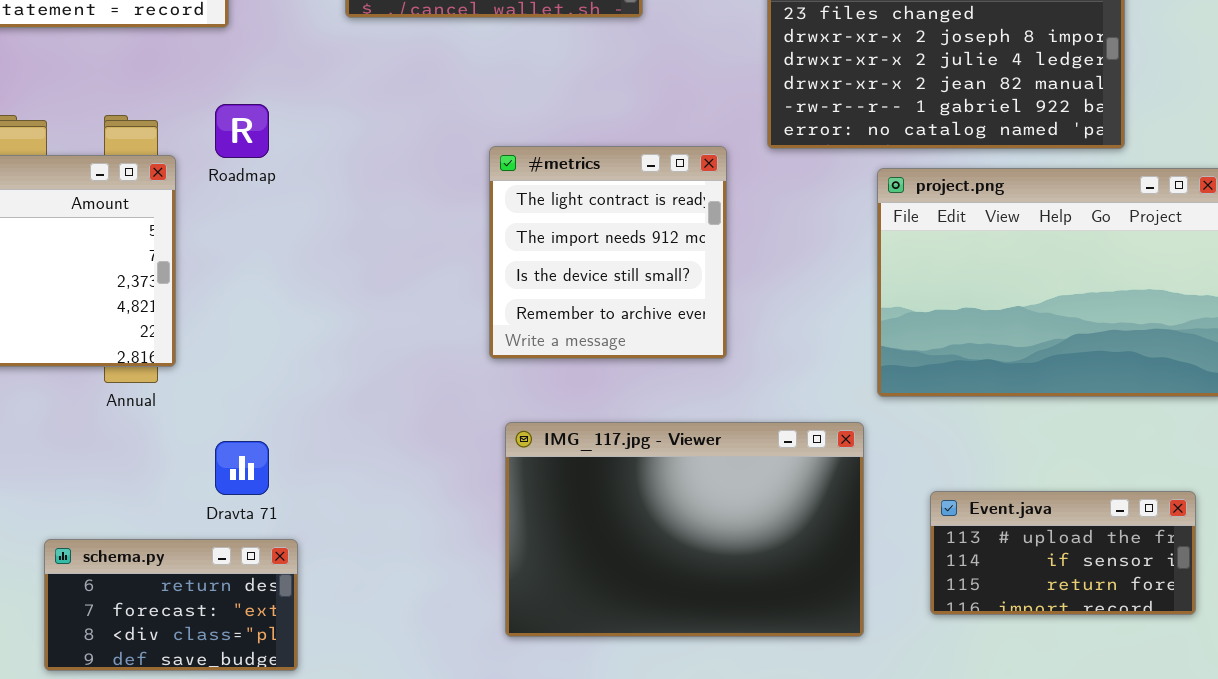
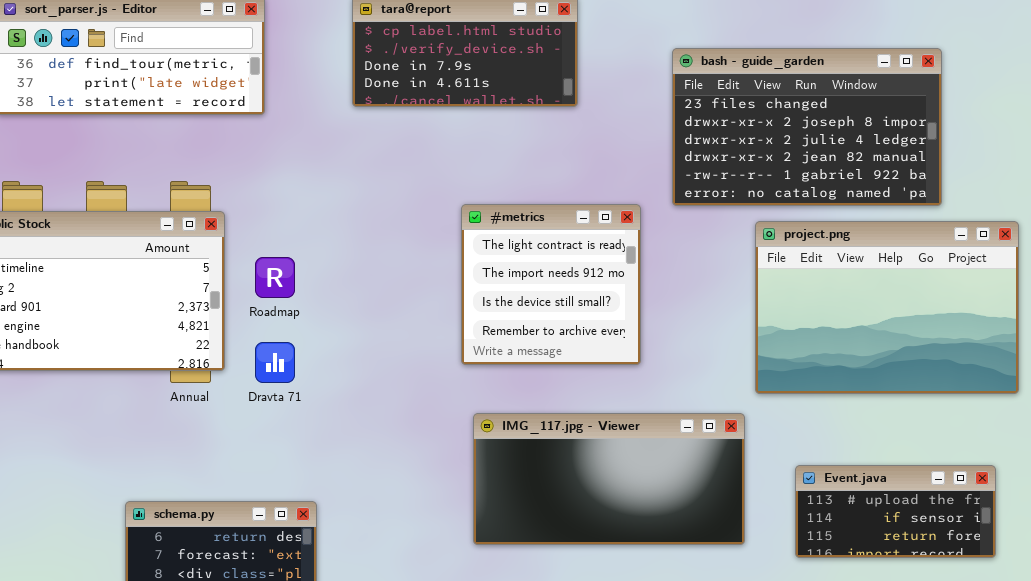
Roadmap: [215,104,269,158] -> [255,257,295,298], moved
IMG_117.jpg - Viewer: [505,422,864,637] -> [473,413,745,545], resized
Dravta 71: [215,441,269,495] -> [255,342,295,383], moved

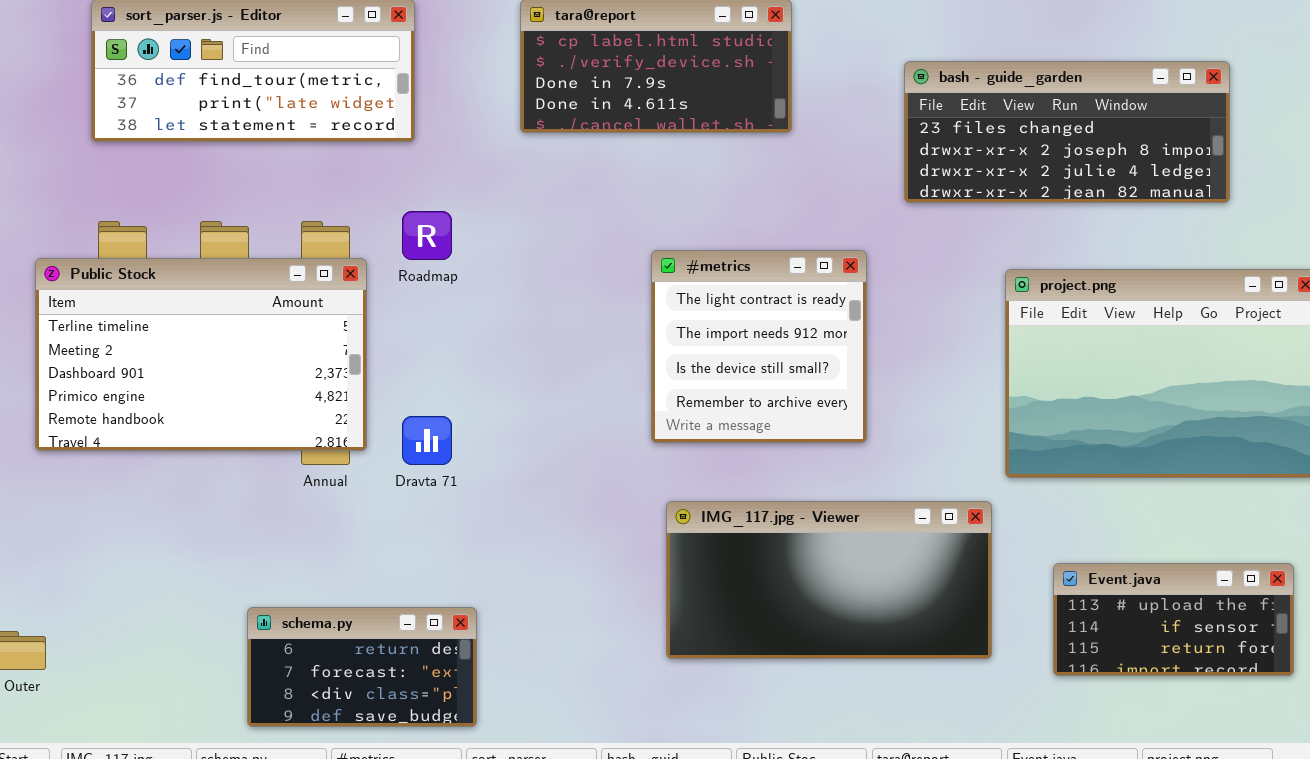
bash - guide_garden: [672,48,942,206] -> [904,61,1230,203], resized
Roadmap: [255,257,295,298] -> [402,211,452,260], moved

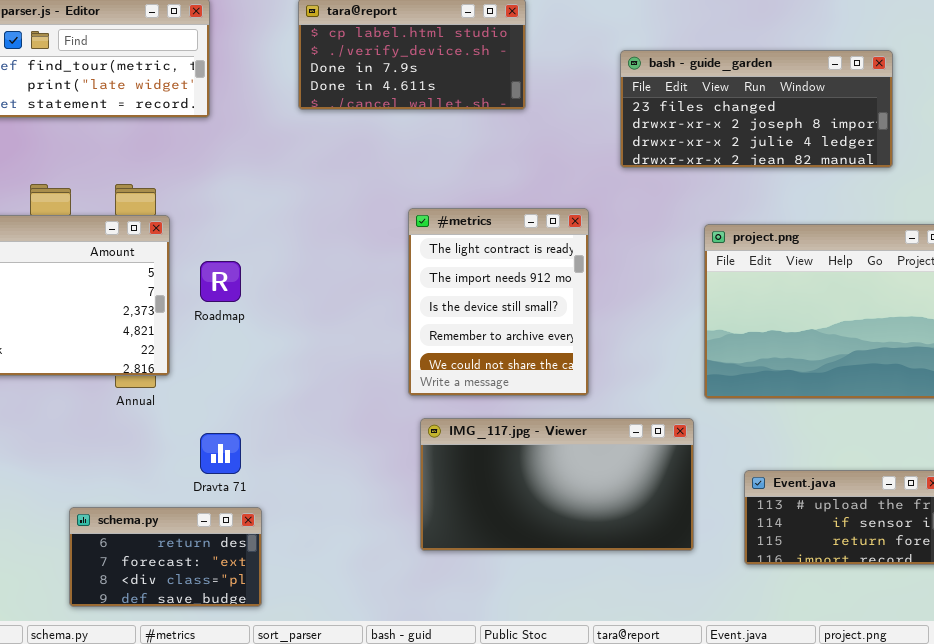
Roadmap: [402,211,452,260] -> [200,261,241,302], moved
#metrics: [651,250,867,443] -> [408,208,589,396], resized
Dravta 71: [402,416,452,465] -> [200,433,241,474], moved

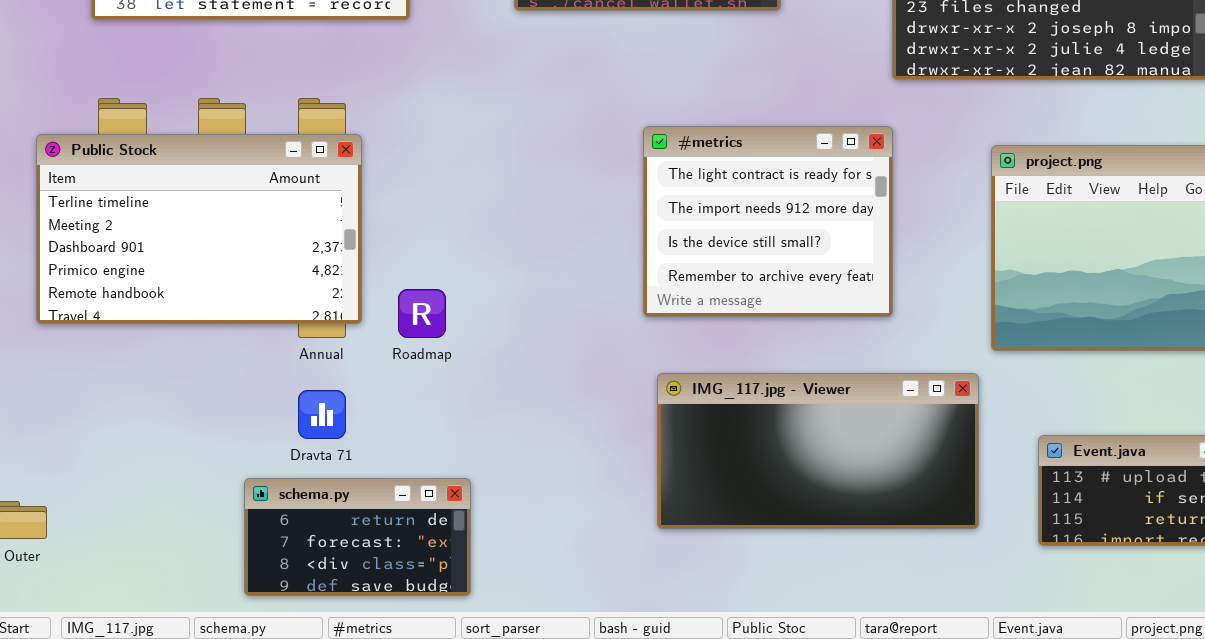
#metrics: [408,208,589,396] -> [643,126,893,317], resized
Roadmap: [200,261,241,302] -> [398,289,446,338], moved
Dravta 71: [200,433,241,474] -> [298,390,346,439], moved

